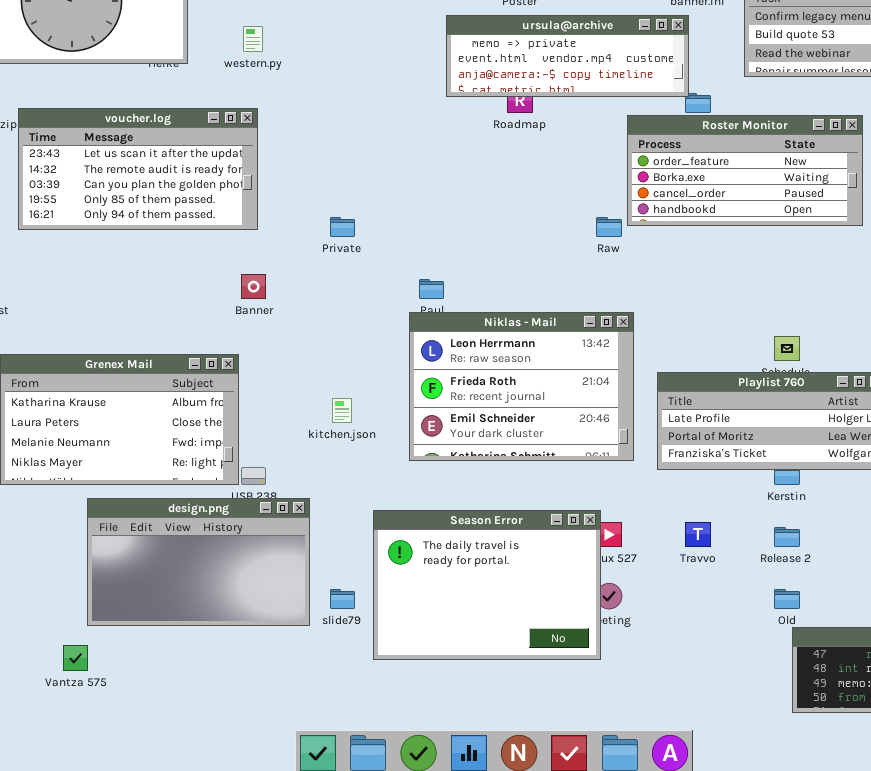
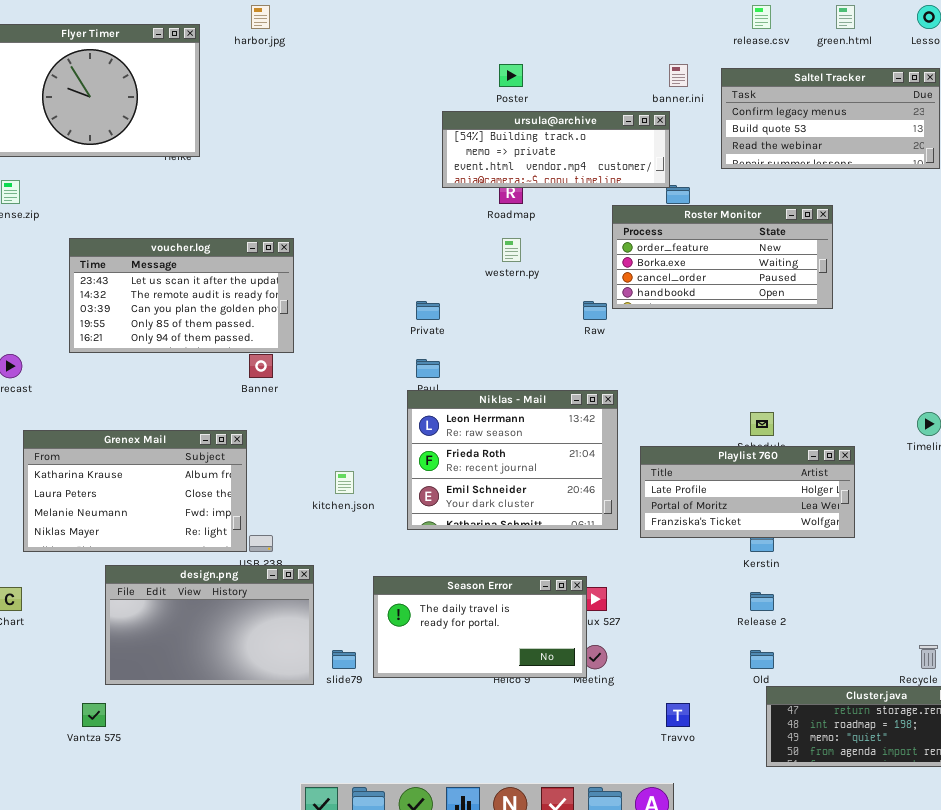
ursula@archive: [446,15,689,97] -> [442,111,670,188], scrolled up 1 row
western.py: [243,26,263,52] -> [502,238,521,262], moved
voucher.log: [18,108,258,230] -> [69,238,294,353], moved
Private: [330,217,355,237] -> [416,301,440,320], moved
Season Error: [373,510,601,660] -> [373,576,587,678], resized
Travvo: [685,522,711,547] -> [666,703,690,727], moved

